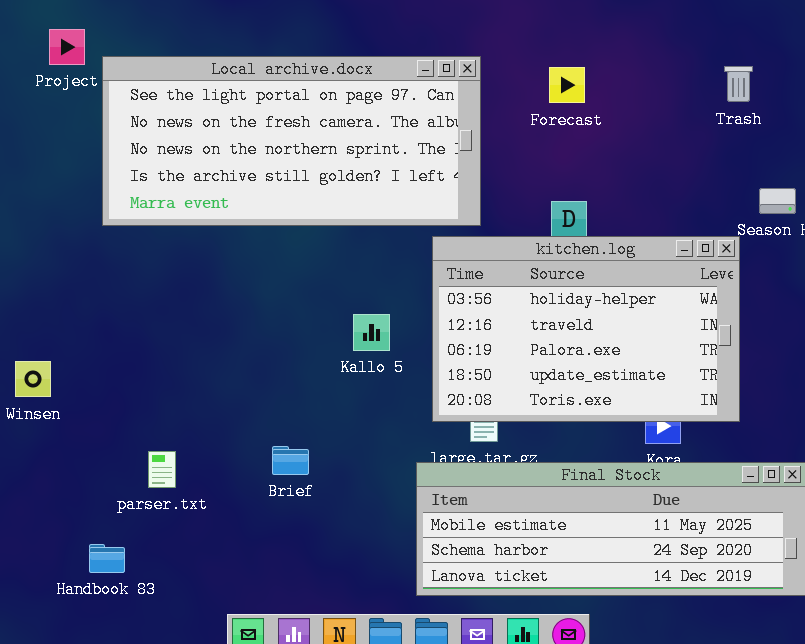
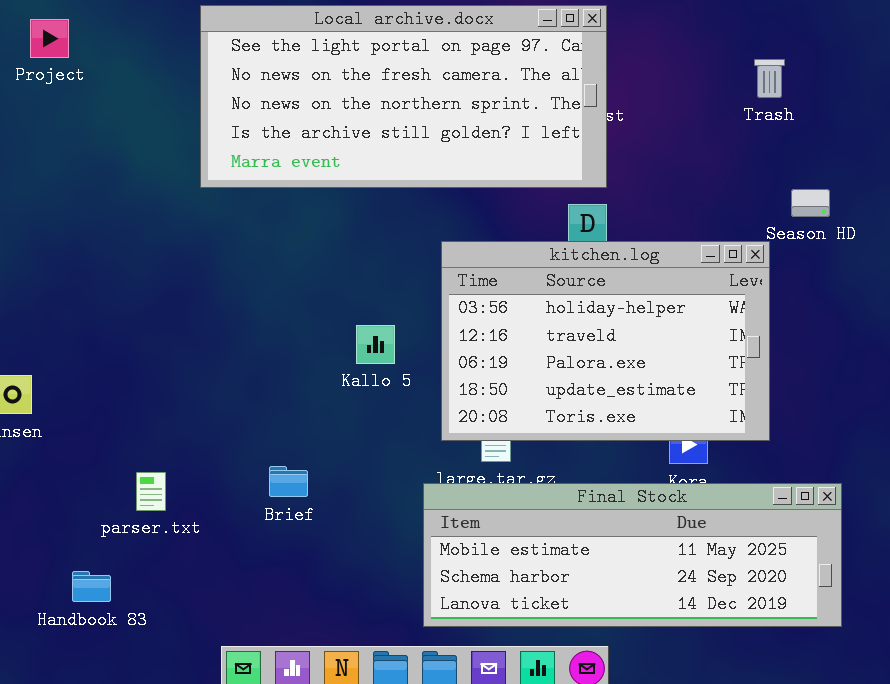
Local archive.docx: [102,56,481,226] -> [200,5,607,188], moved

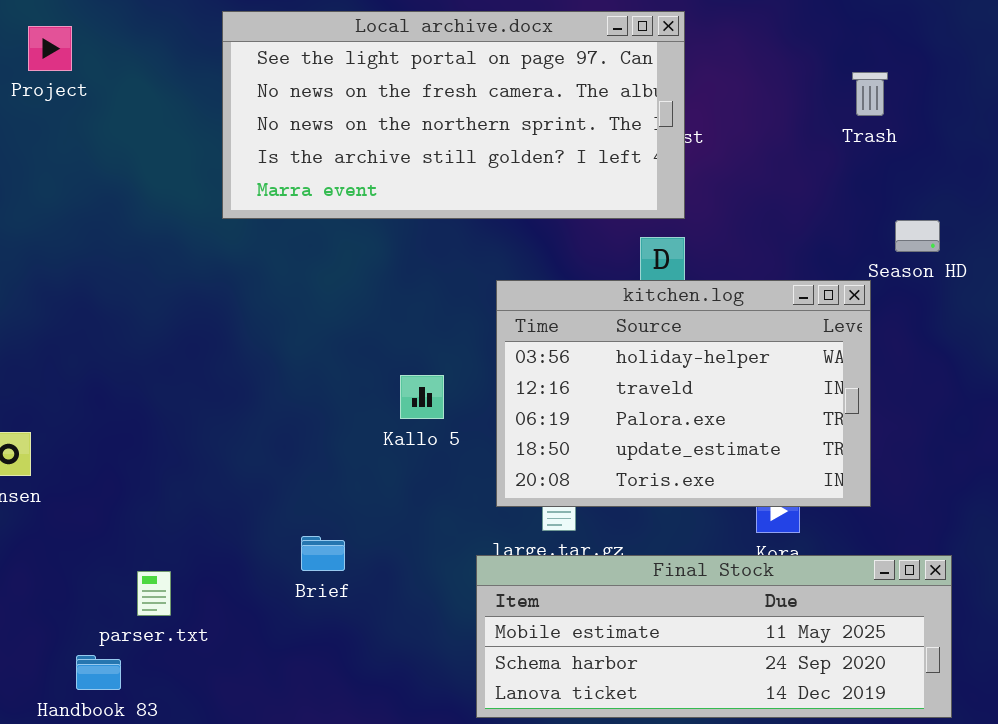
parser.txt: [136,472,166,511] -> [137,571,171,616], moved

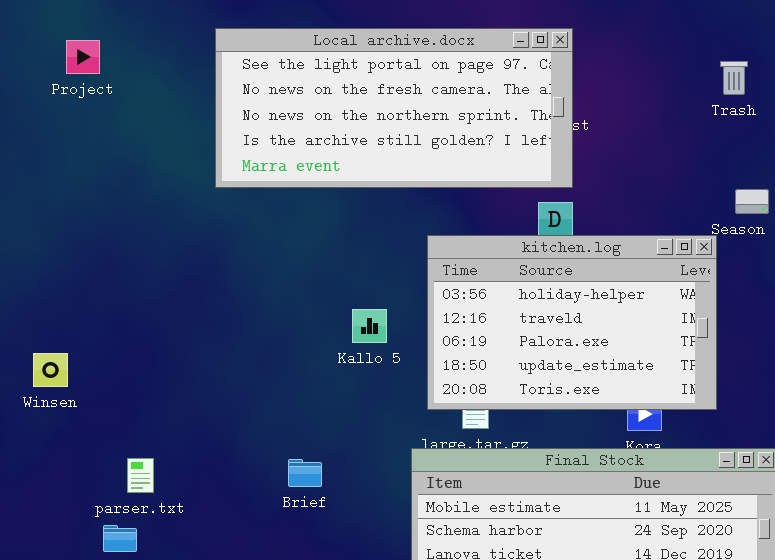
Trash: [852,72,888,116] -> [720,61,748,95], moved
Brief: [301,536,345,571] -> [288,459,322,487], moved
parser.txt: [137,571,171,616] -> [127,458,154,493], moved

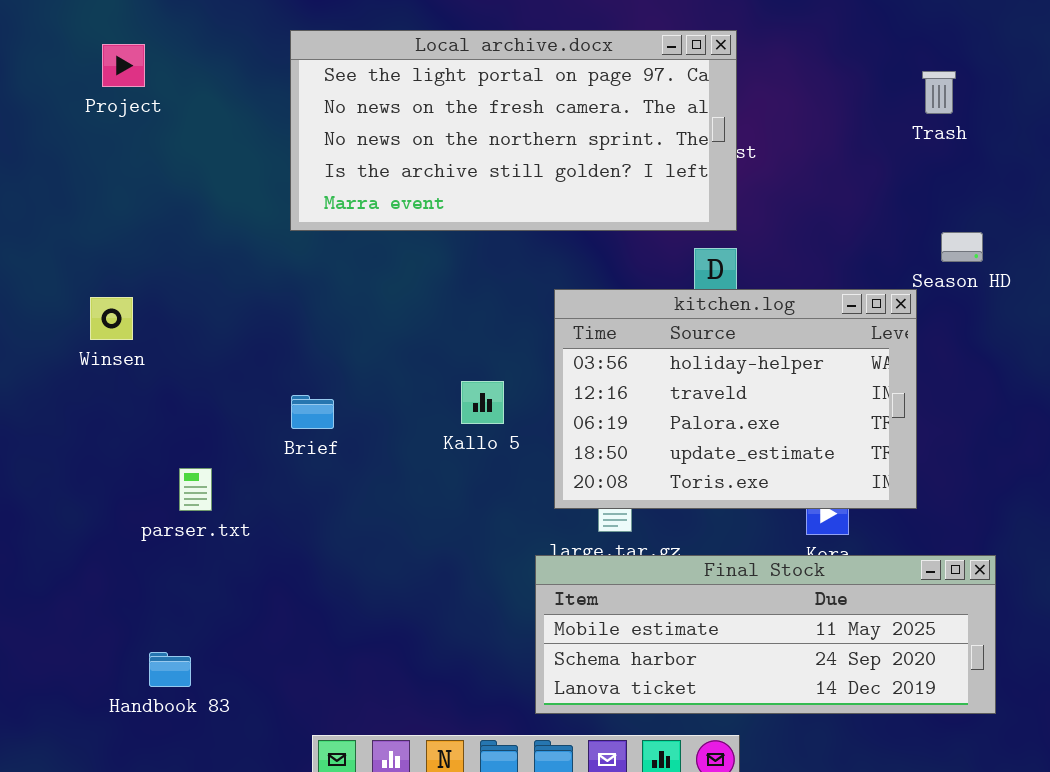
Winsen: [33,353,68,387] -> [90,297,133,340], moved
parser.txt: [127,458,154,493] -> [179,468,212,511], moved
Brief: [288,459,322,487] -> [291,395,334,429], moved

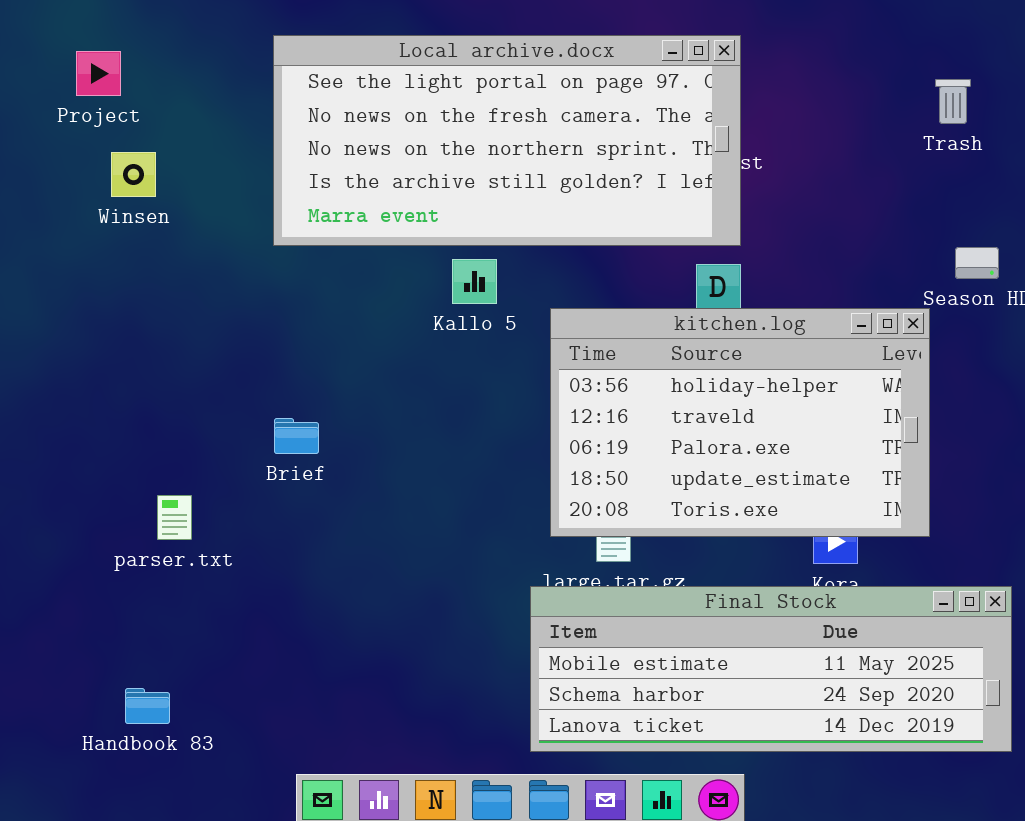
Winsen: [90,297,133,340] -> [111,152,156,197], moved
Kallo 5: [461,381,504,424] -> [452,259,497,304], moved

